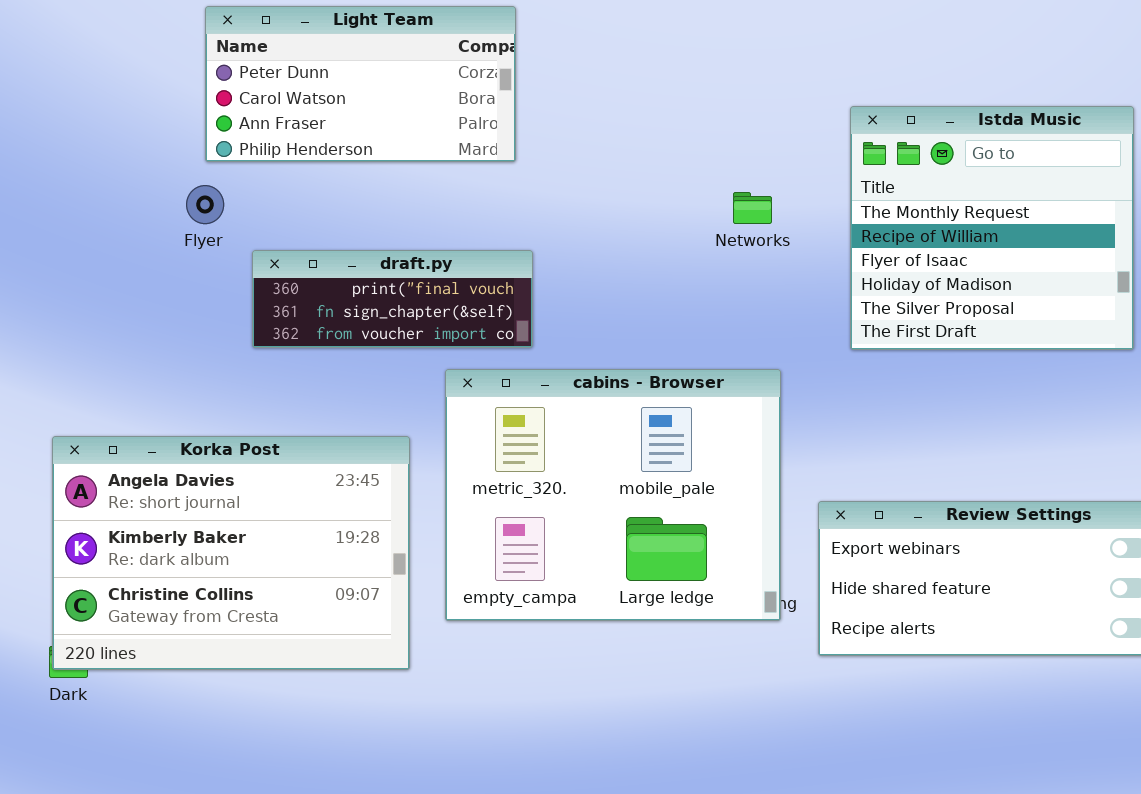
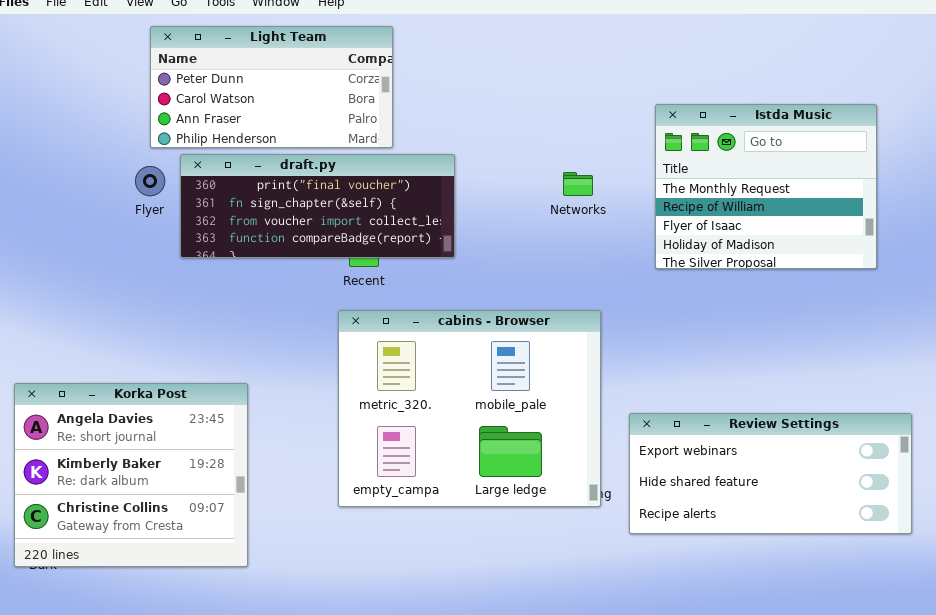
Istda Music: [850,106,1134,350] -> [655,104,877,269], resized
draft.py: [252,250,533,348] -> [180,154,455,258], moved, resized
Korka Post: [52,436,410,670] -> [14,383,248,567], moved, resized

